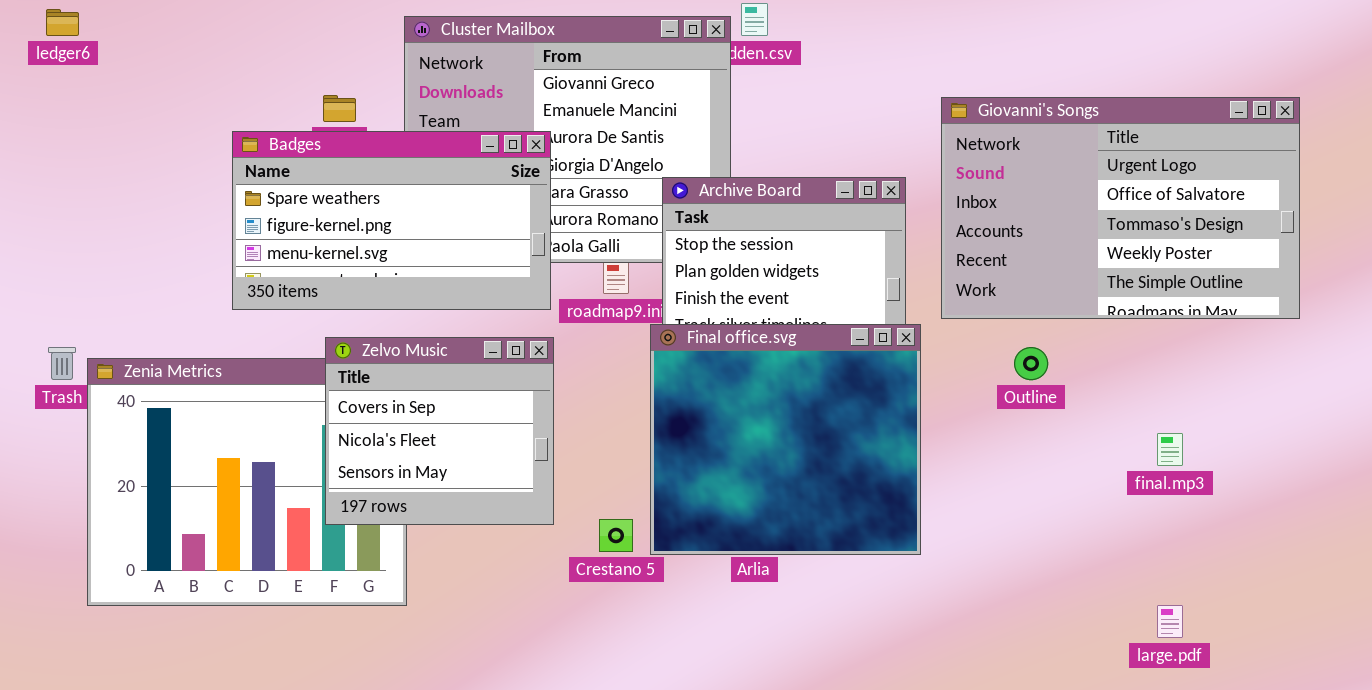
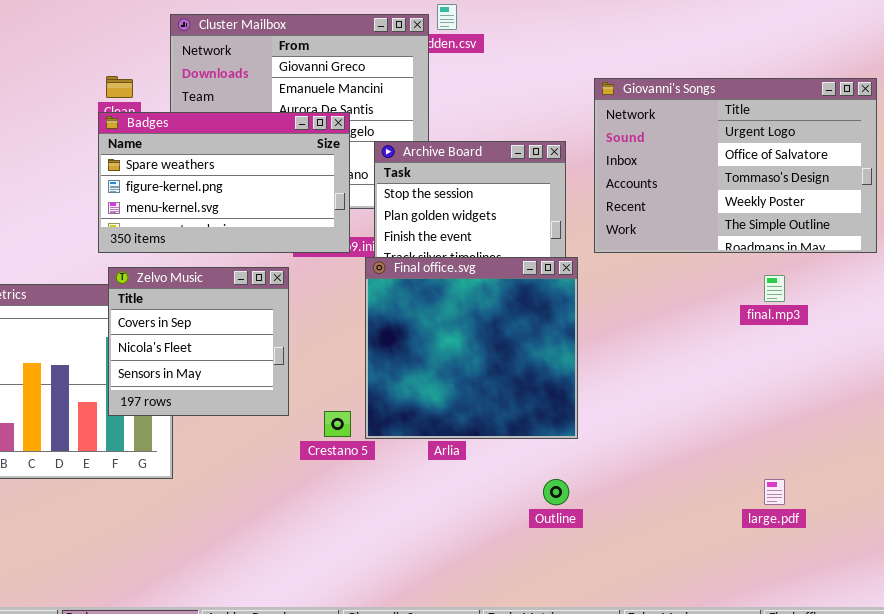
Badges: [232,131,551,310] -> [98,112,350,253], moved
Outline: [1014,347,1048,380] -> [543,479,569,505], moved
final.mp3: [1157,433,1183,466] -> [764,275,785,302], moved

